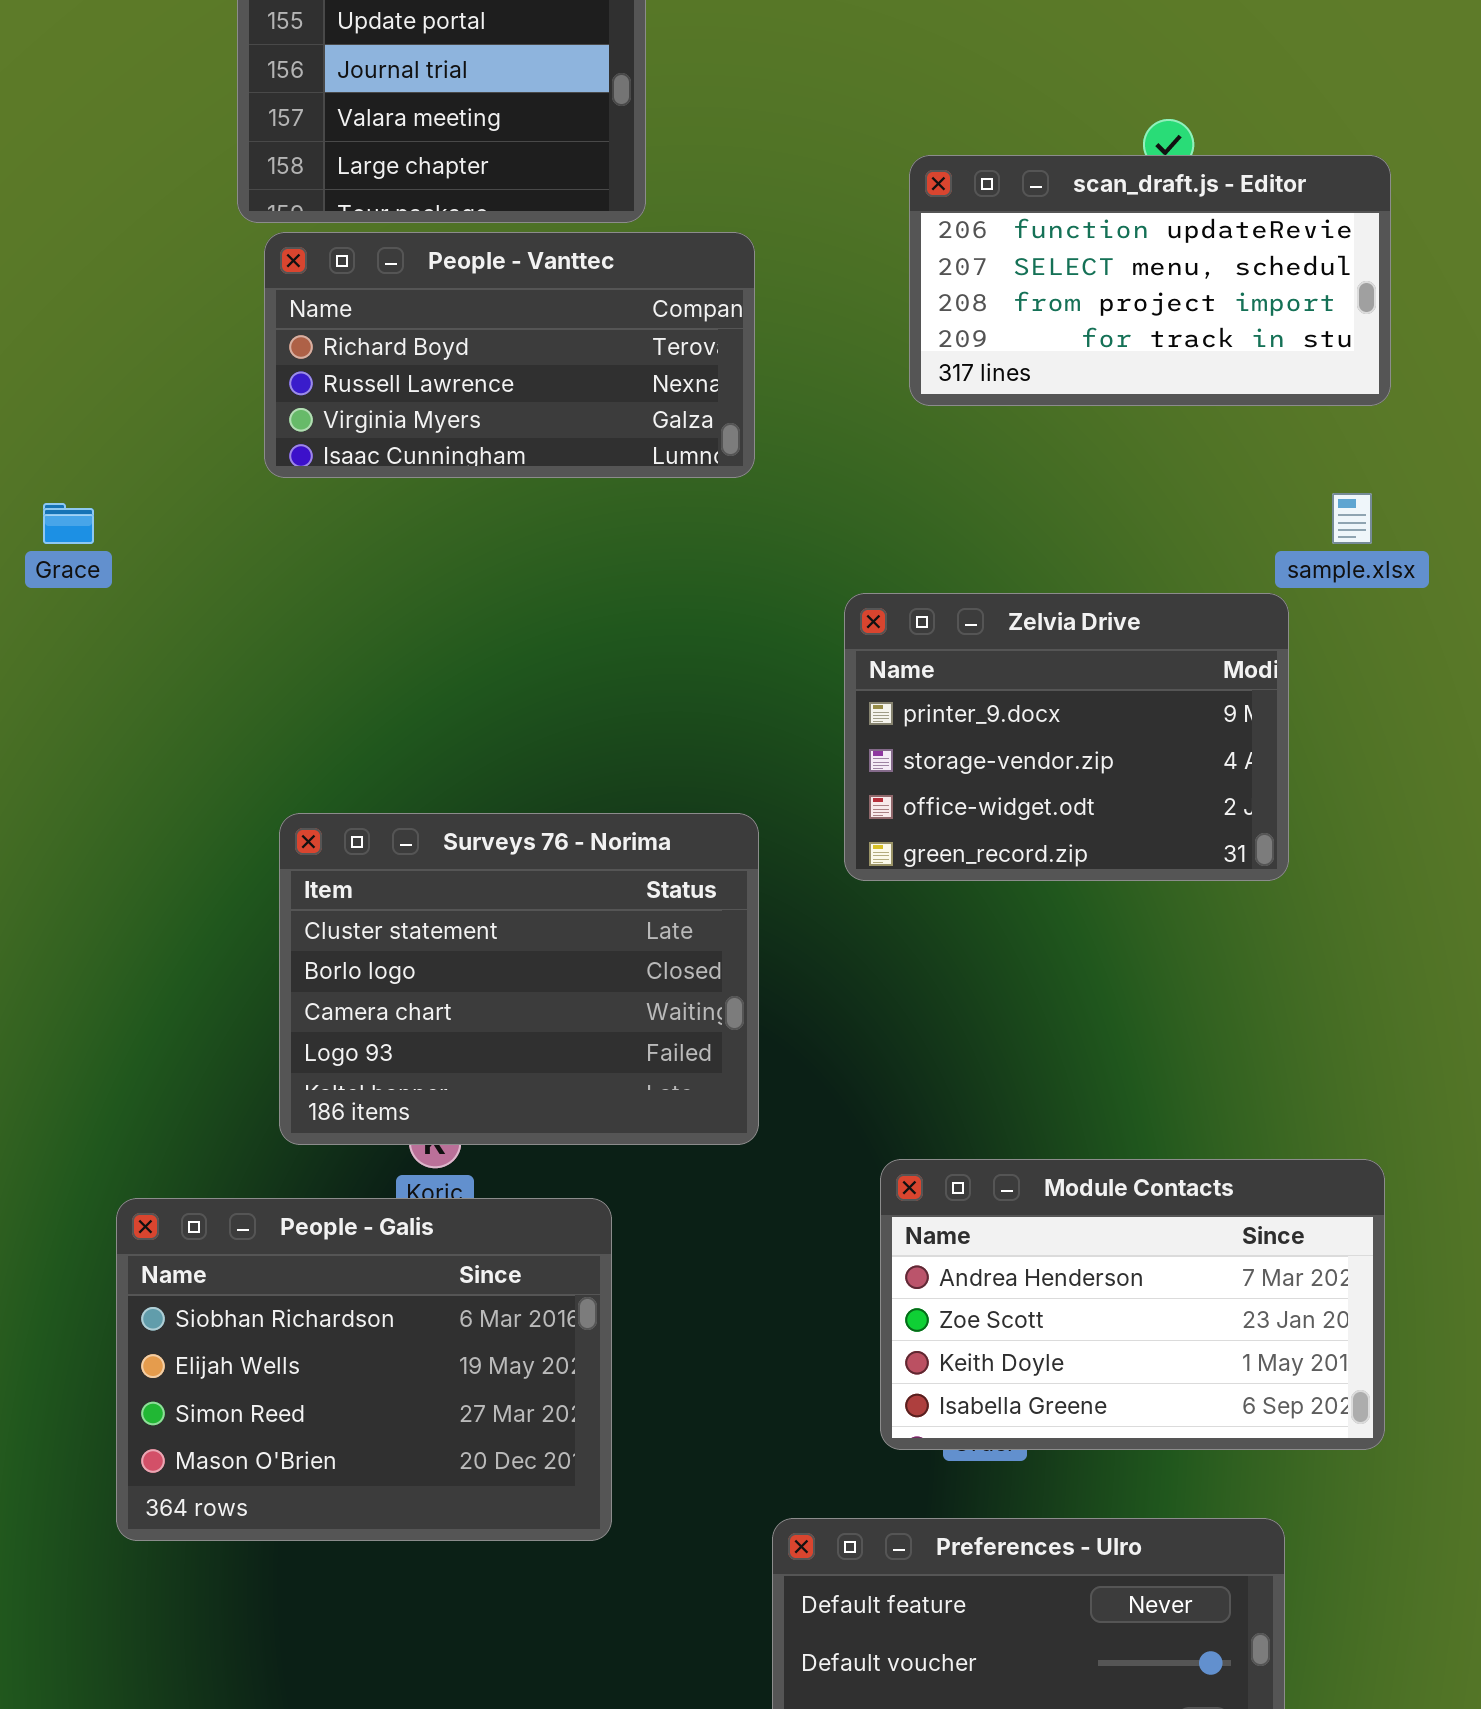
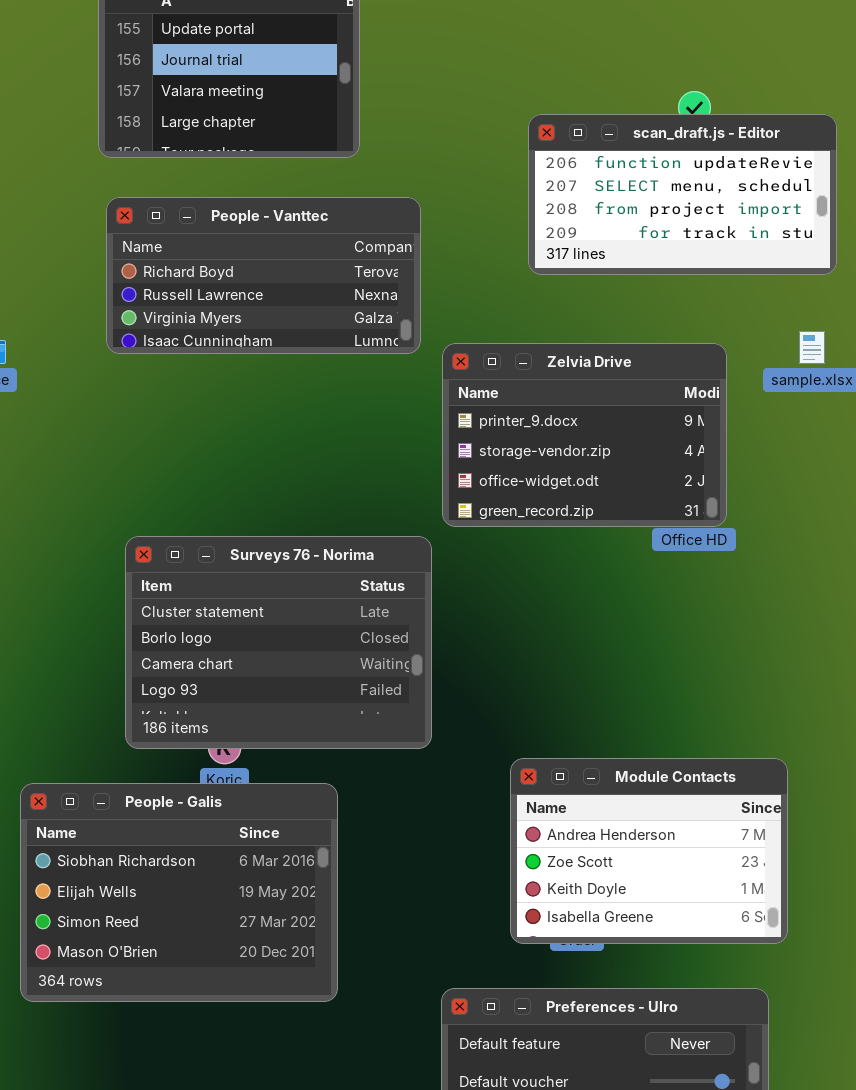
People - Vanttec: [264,232,755,478] -> [106,197,421,354], moved
Zelvia Drive: [844,593,1289,881] -> [442,343,727,527], moved
Module Contacts: [880,1159,1385,1450] -> [510,758,788,944], resized

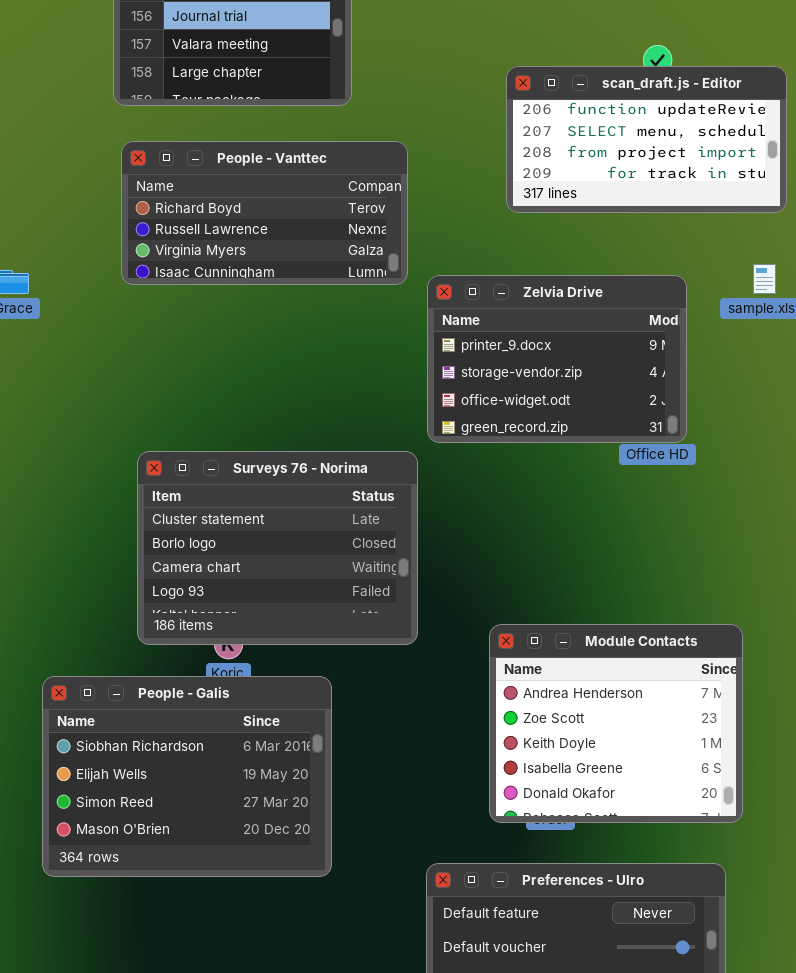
Module Contacts: [510,758,788,944] -> [489,624,743,823], resized

